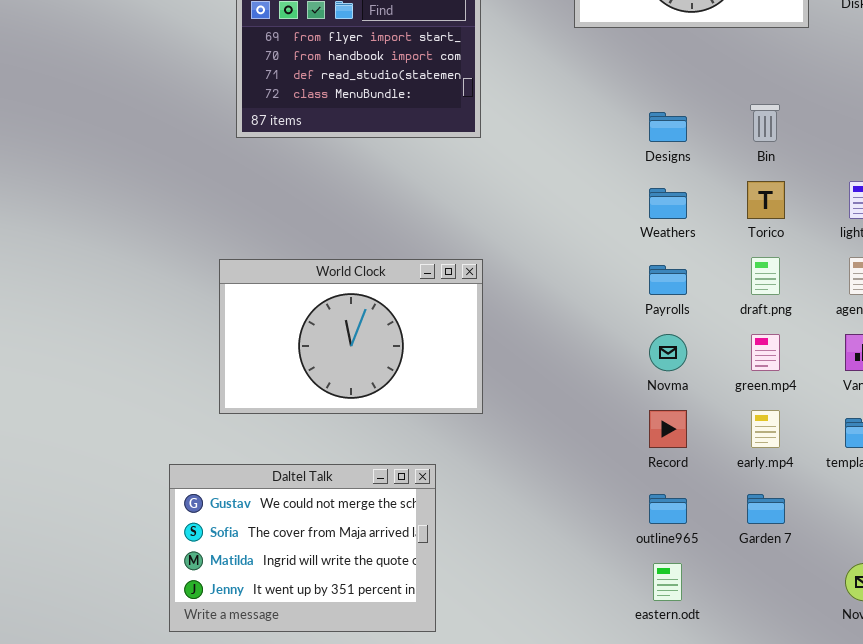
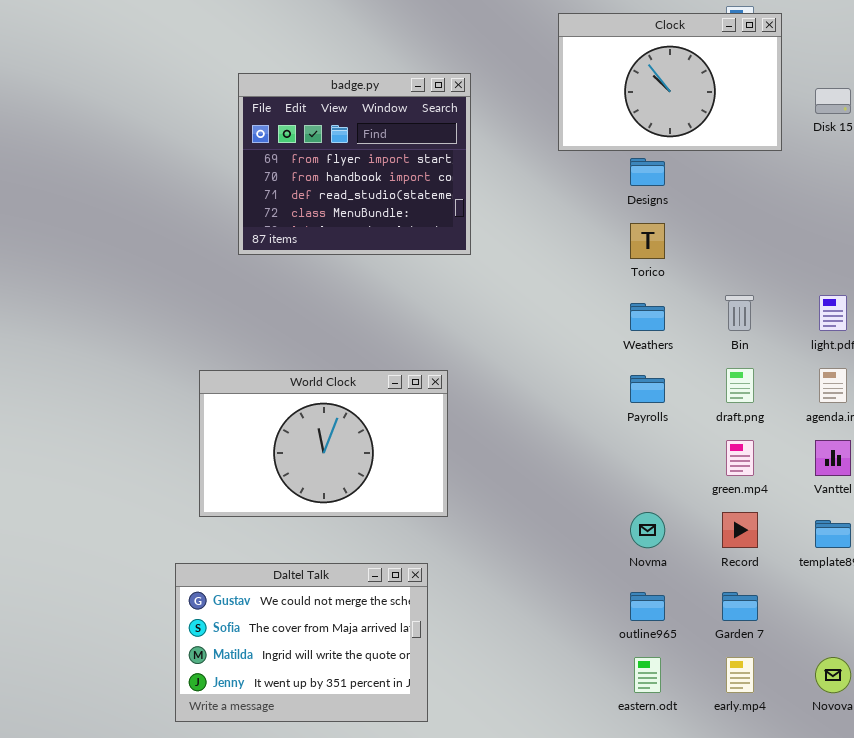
Bin: [750,104,780,142] -> [725,295,754,331], moved
Designs: [649,112,687,142] -> [630,158,665,186], moved
Torico: [747,181,785,219] -> [630,223,665,259], moved
World Clock: [219,259,483,414] -> [199,370,448,517], moved
Novma: [649,334,687,371] -> [630,512,665,548], moved
Record: [649,410,687,448] -> [722,512,758,548], moved
early.mp4: [751,410,780,448] -> [726,657,754,693], moved

